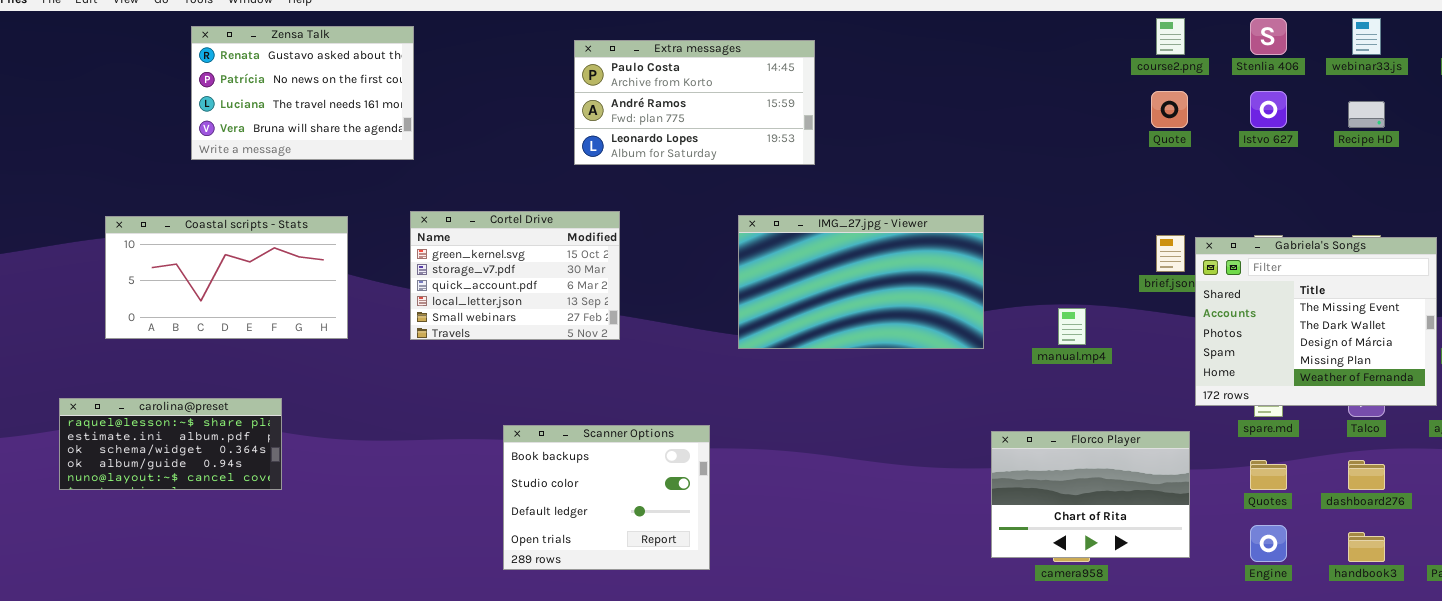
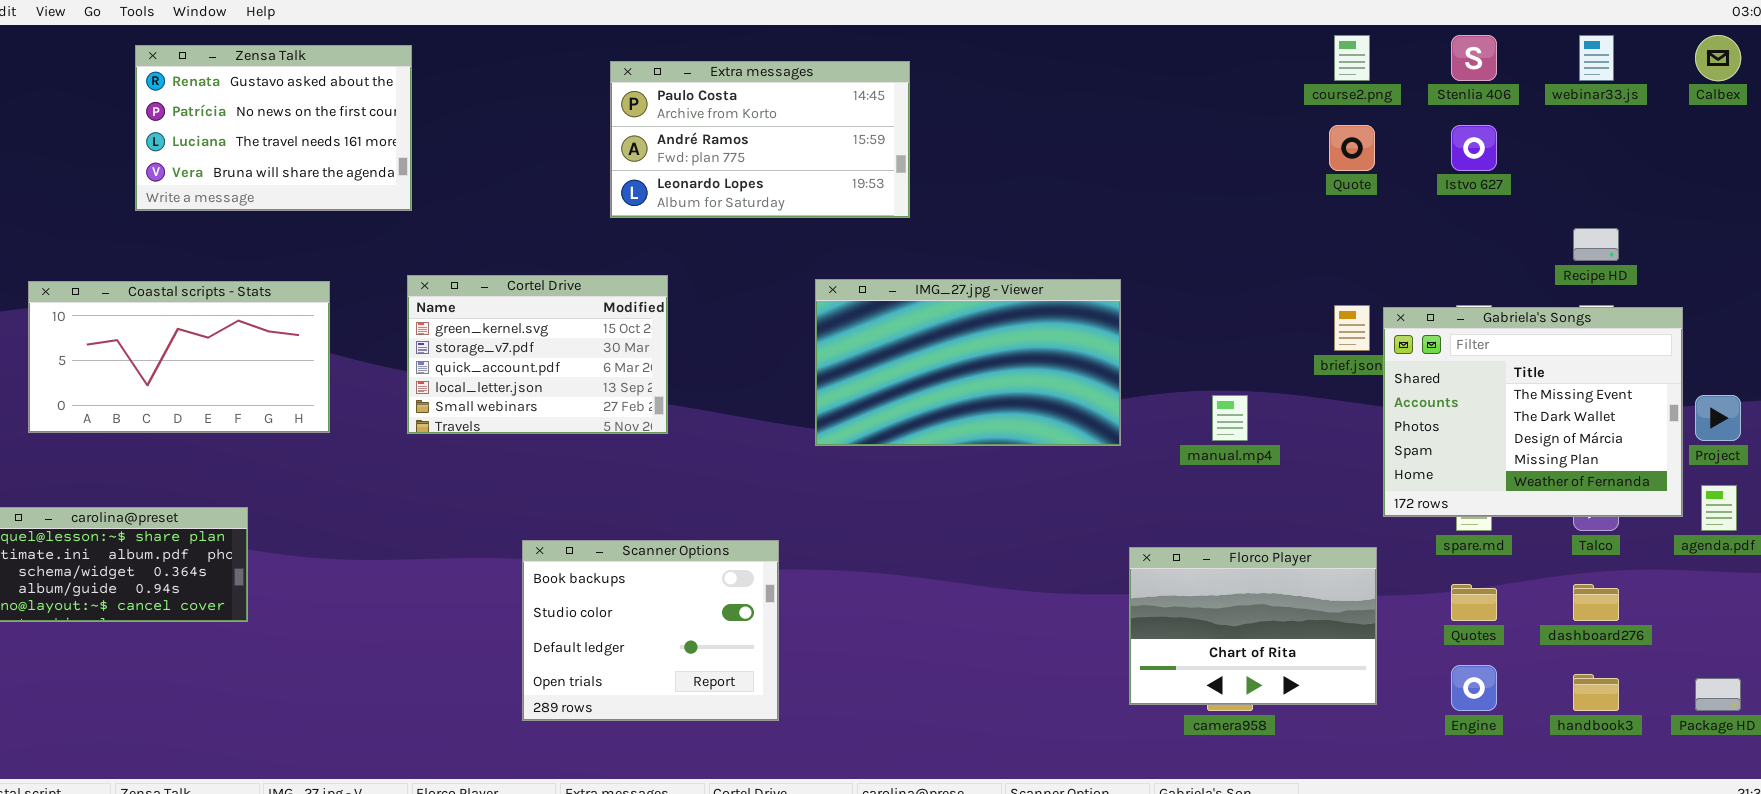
Recipe HD: [1348,101,1385,128] -> [1573,228,1619,261], moved

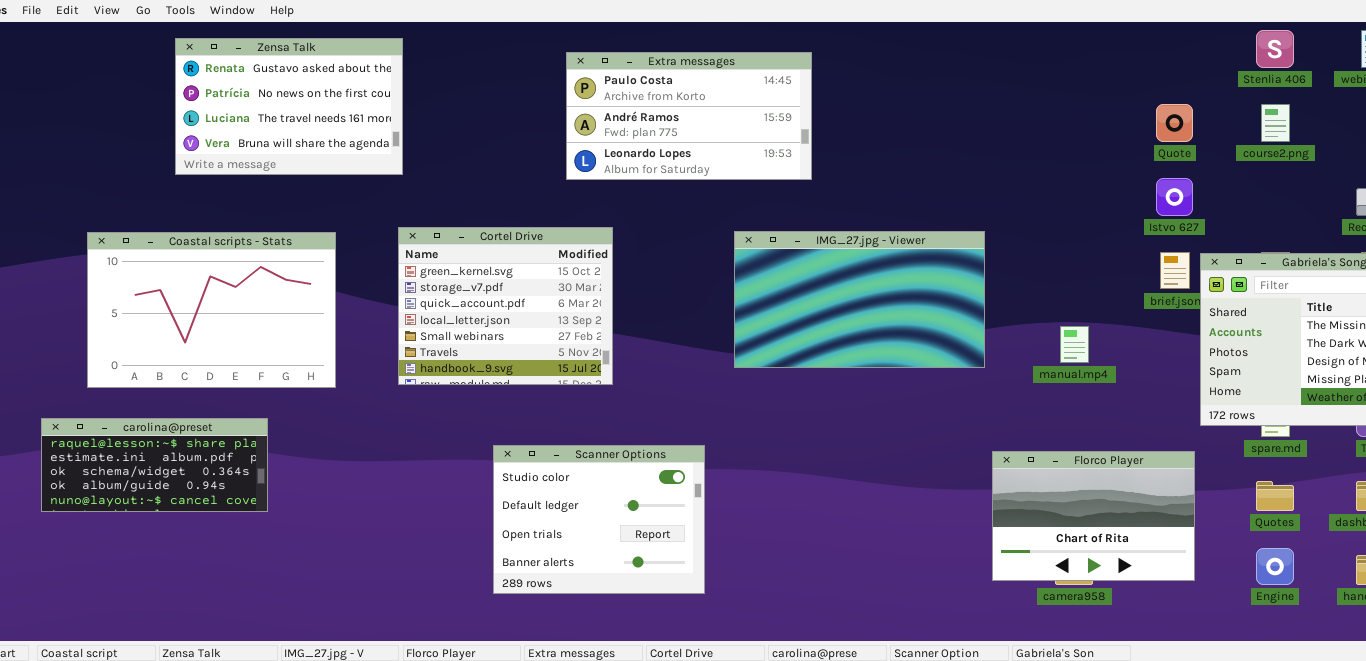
course2.png: [1334,35,1370,81] -> [1261,104,1290,142], moved
Istvo 627: [1451,125,1497,171] -> [1156,178,1193,216], moved
Cortel Drive: [407,275,668,434] -> [398,227,613,385], resized
Coastal scripts - Stats: [28,281,330,433] -> [87,232,336,388], resized
Scanner Options: [522,540,779,721] -> [493,445,705,594], scrolled down 1 row

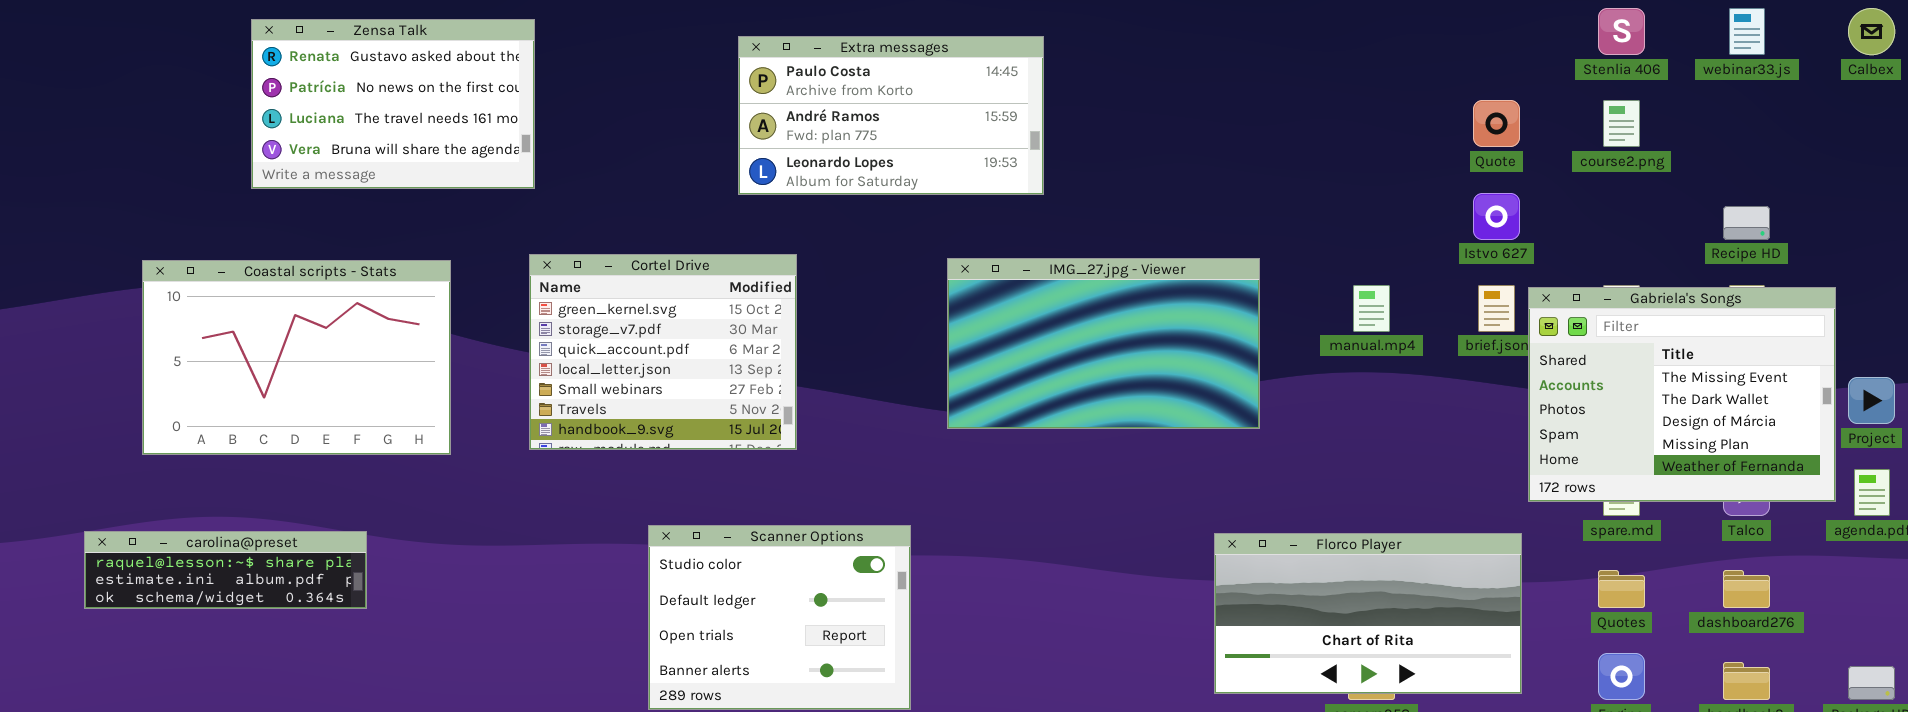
manual.mp4: [1060,326,1089,363] -> [1353,285,1390,332], moved
carolina@preset: [41,418,268,512] -> [84,531,367,609], resized
Florco Player: [992,451,1195,581] -> [1214,533,1522,694], resized

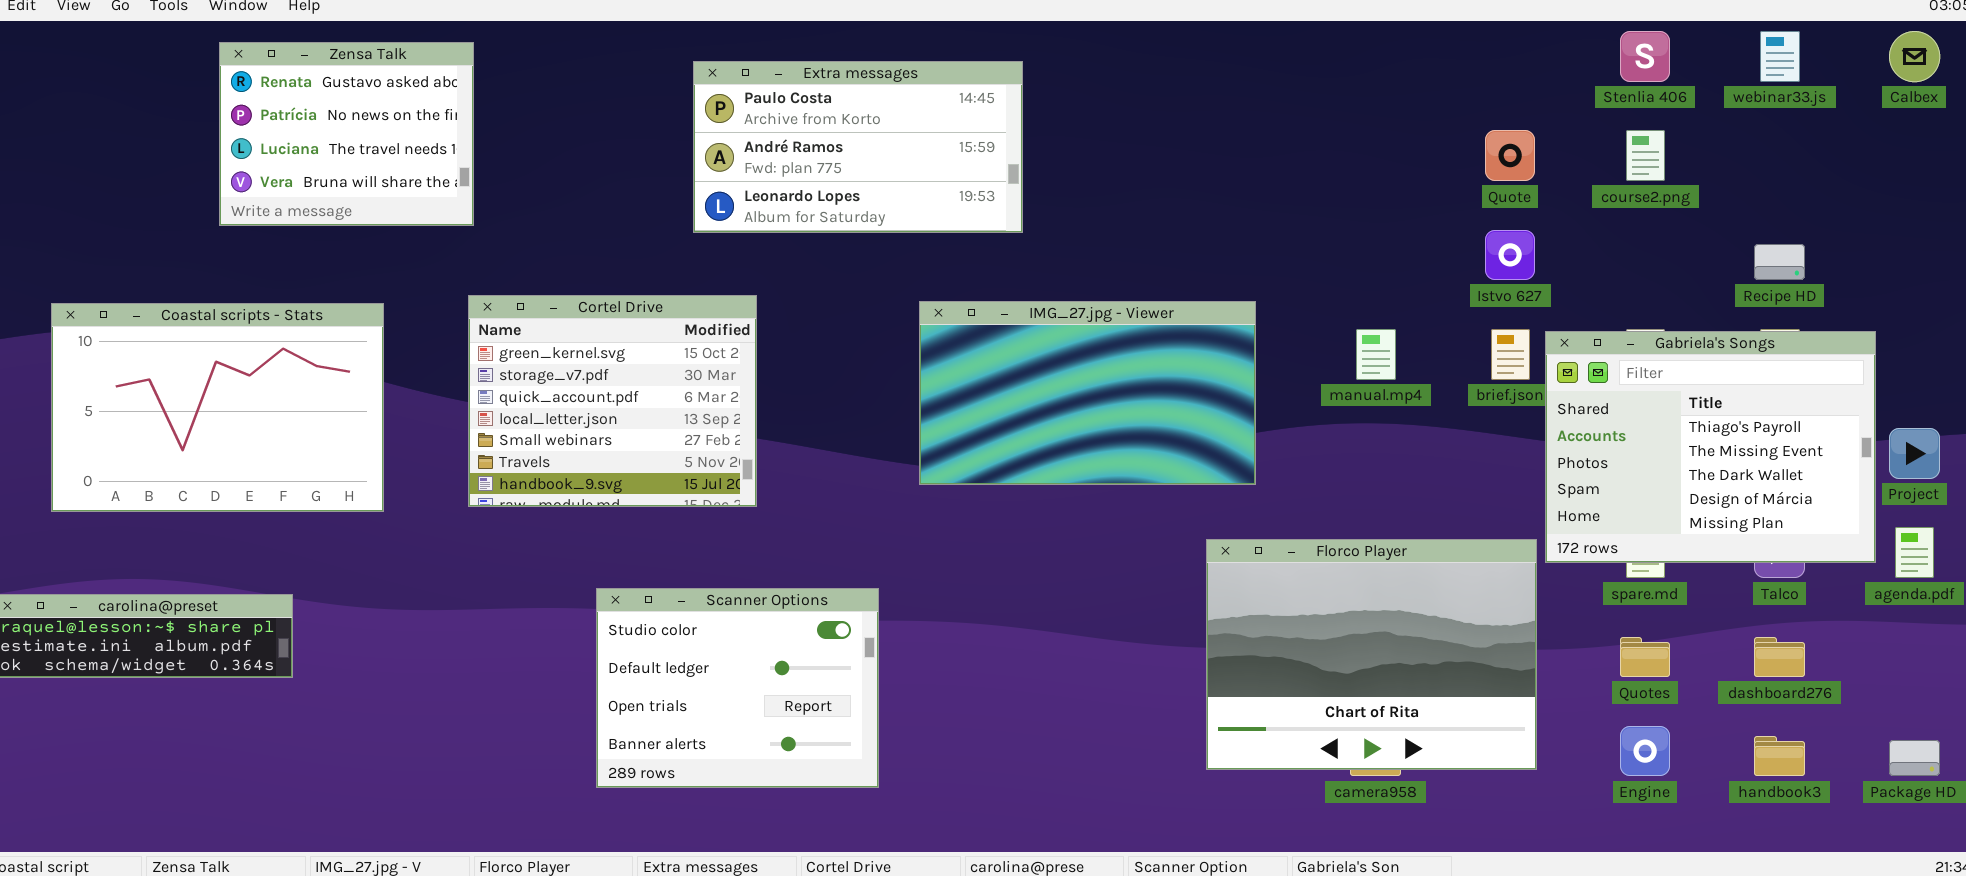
Zensa Talk: [251,19,535,189] -> [219,42,474,226], resized
Gabriela's Songs: [1528,287,1836,502] -> [1545,331,1876,563], scrolled up 1 row
Florco Player: [1214,533,1522,694] -> [1206,539,1537,770], resized

